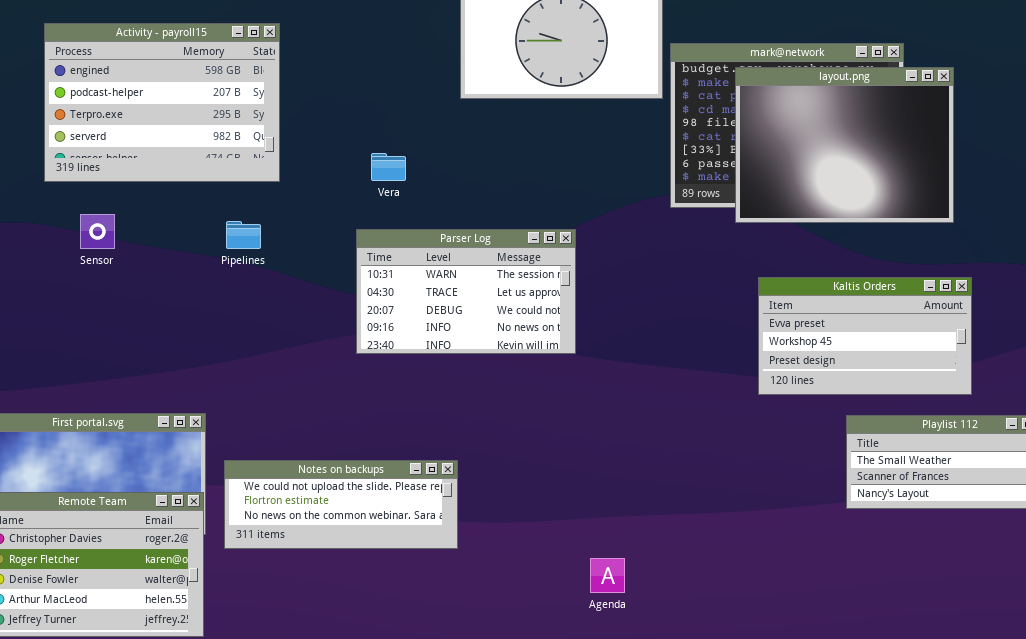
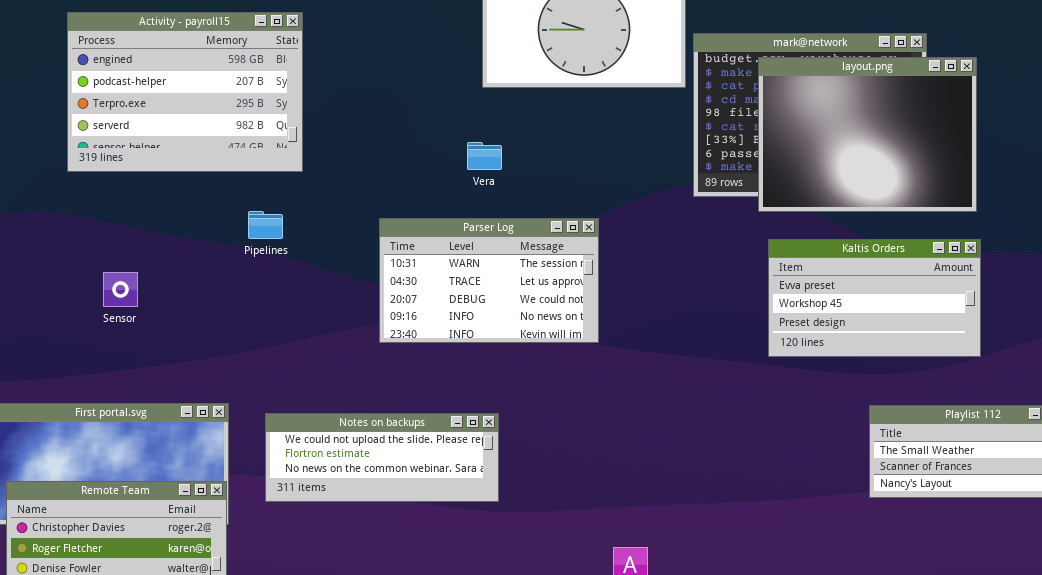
Vera: [371,153,406,181] -> [467,142,502,170], moved
Sensor: [80,214,115,249] -> [103,272,138,307], moved
Kaltis Orders: [758,277,972,395] -> [768,239,981,357], moved
Notes on backups: [224,460,458,549] -> [265,413,499,502], moved

